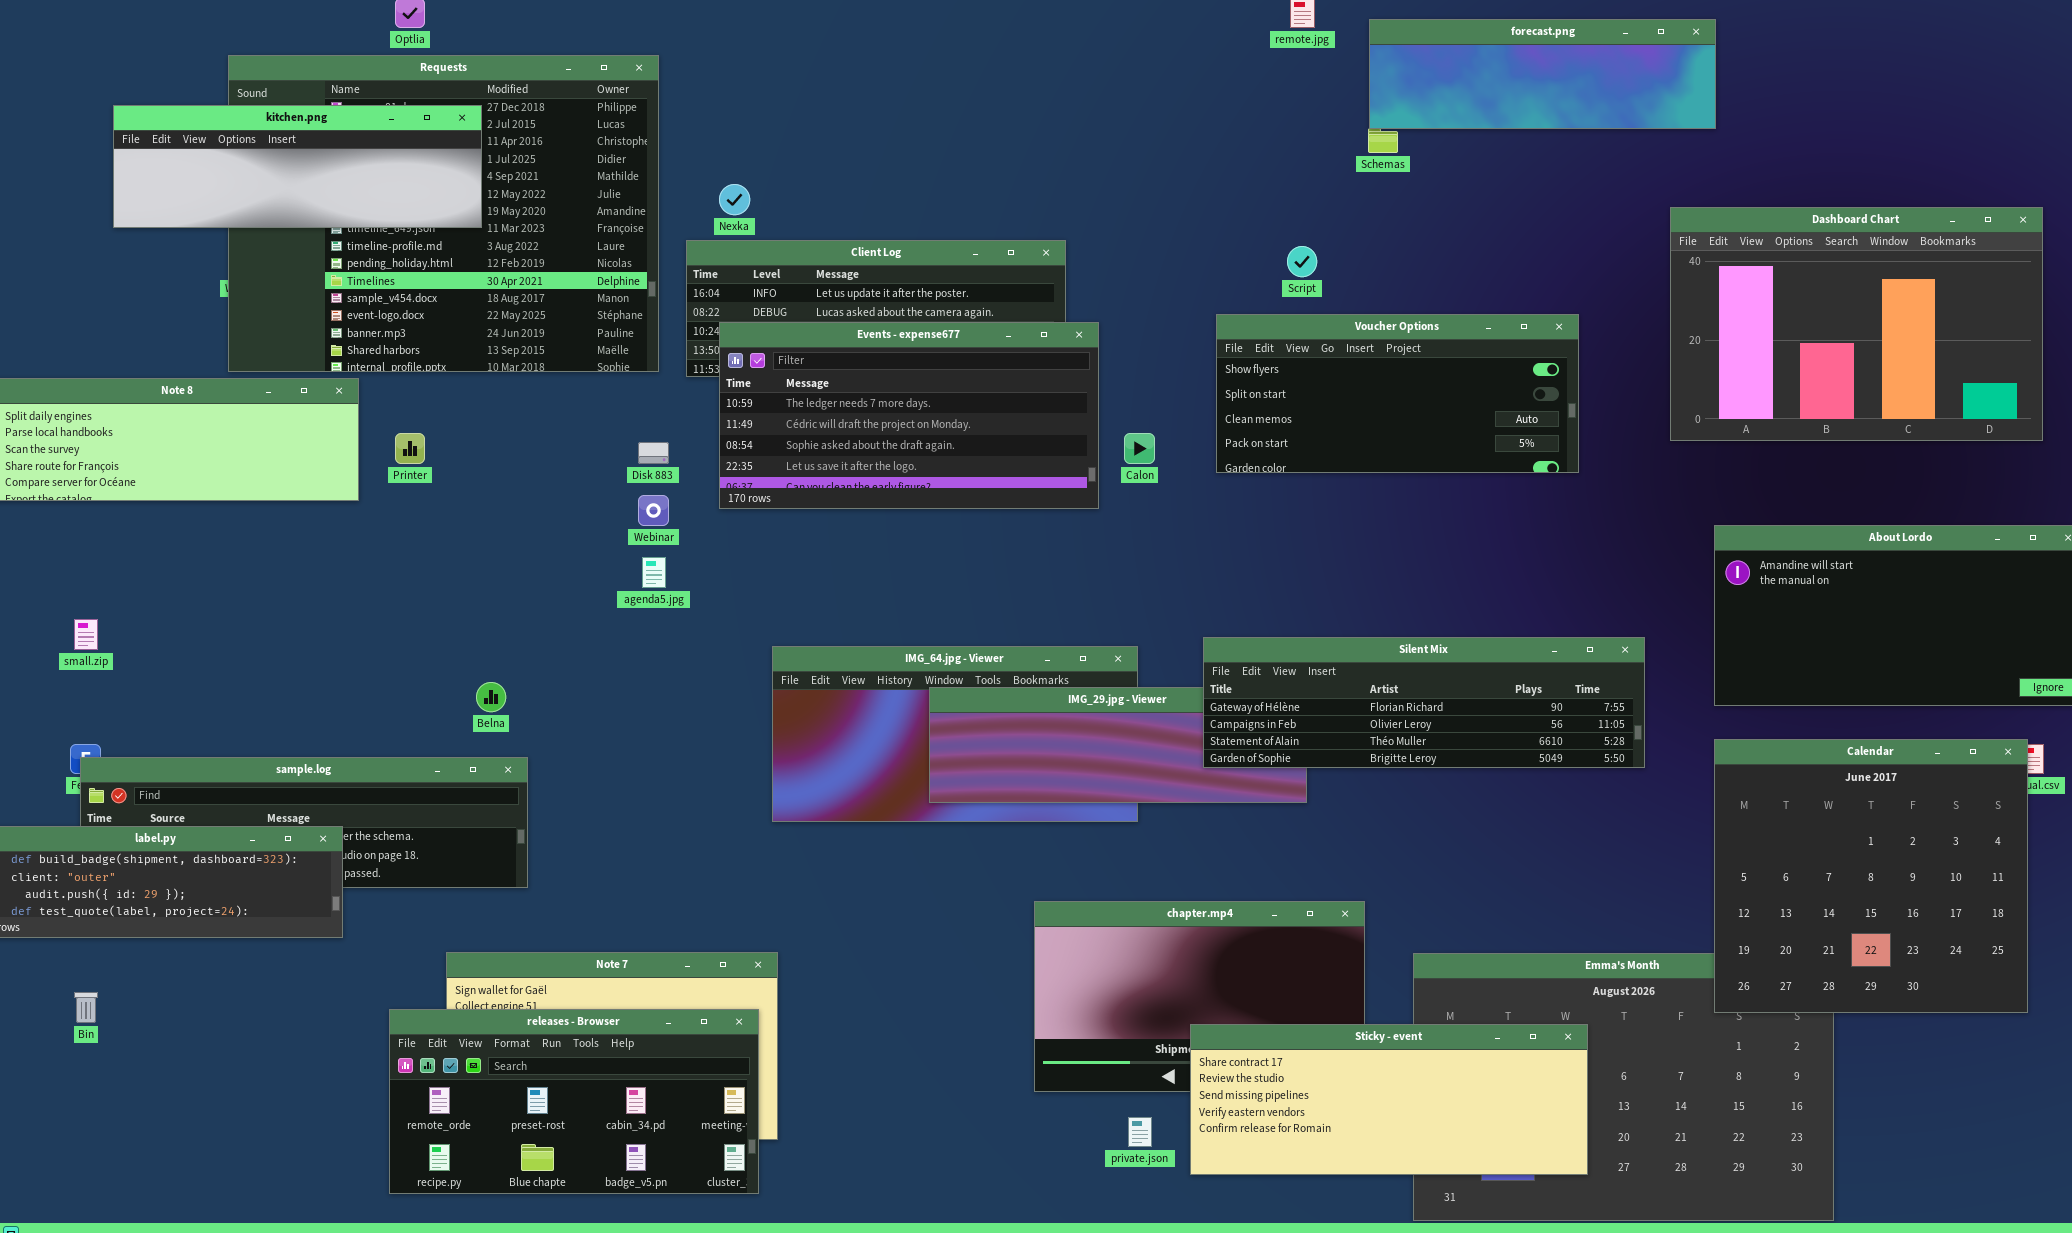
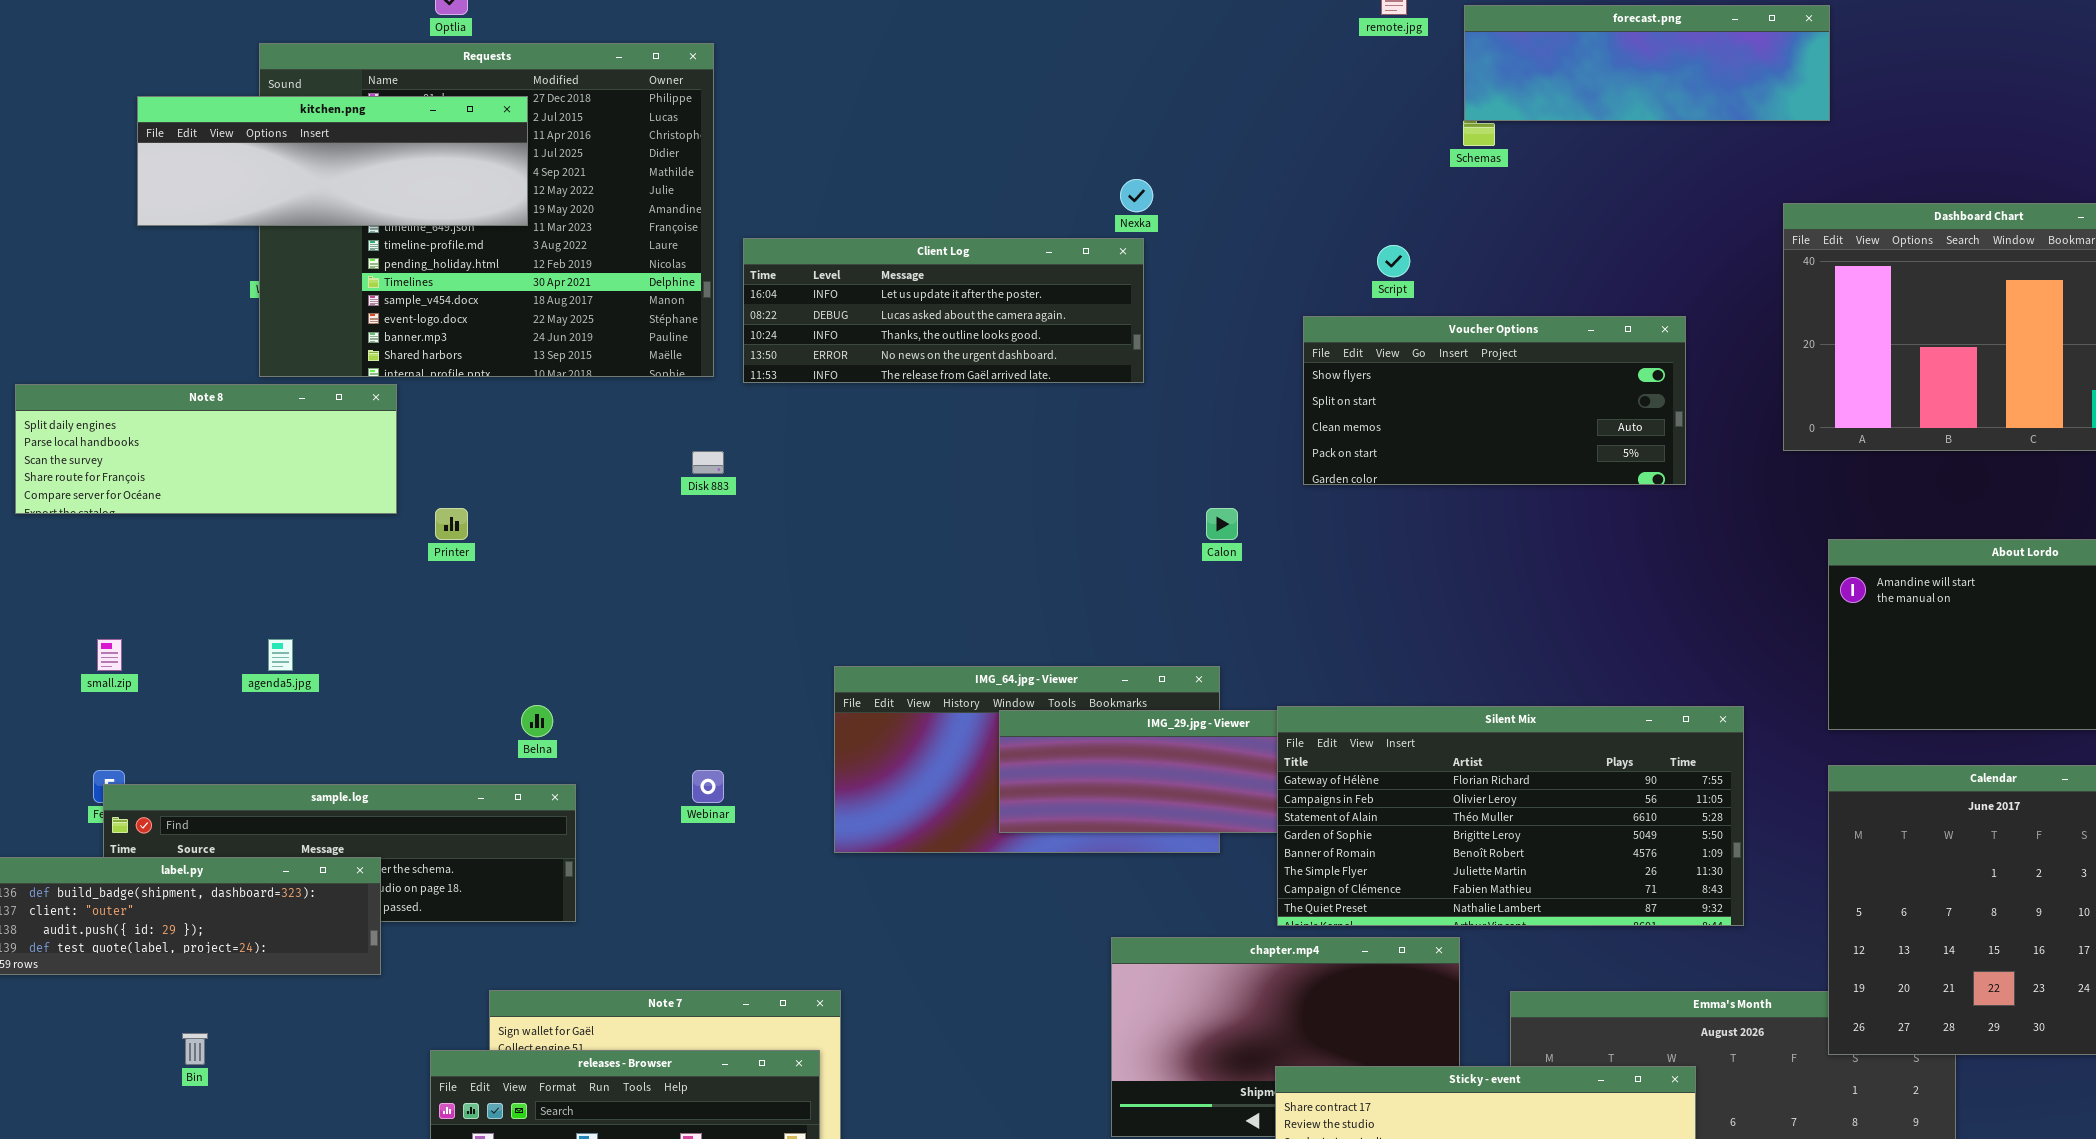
Nexka: [719,184,750,215] -> [1120,179,1153,212], moved
Events - expense677: [719,322,1099,509] -> none, closed
Printer: [395,433,425,464] -> [435,508,468,540], moved
Calon: [1124,433,1155,464] -> [1206,508,1238,540], moved
Webinar: [638,495,669,526] -> [692,770,724,803], moved
agenda5.jpg: [642,557,666,588] -> [268,639,293,671], moved
Silent Mix: [1203,637,1645,768] -> [1277,706,1744,926], moved, resized
Bin: [74,992,98,1023] -> [182,1033,208,1065], moved

